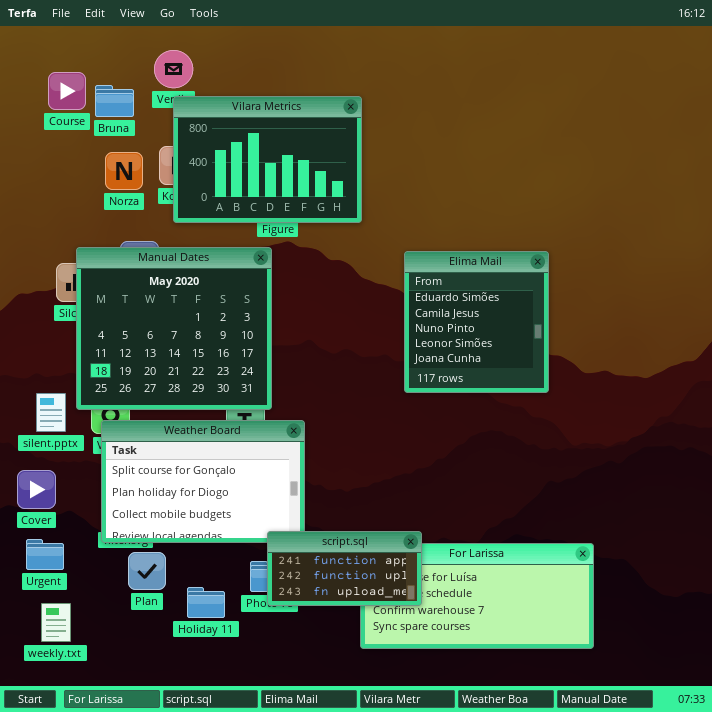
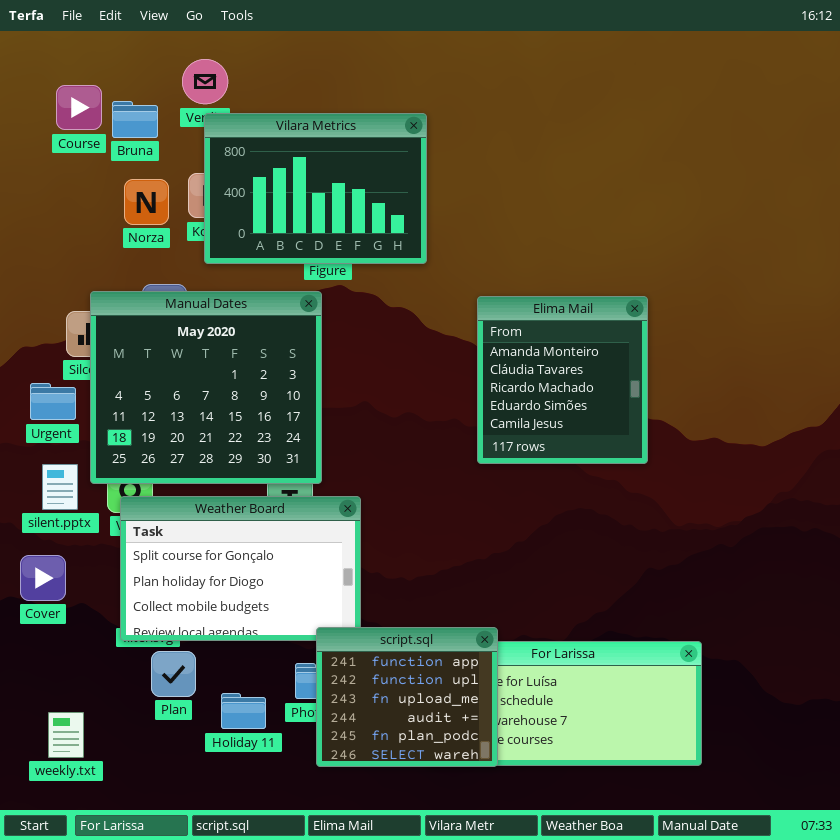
Elima Mail: [404,251,549,393] -> [477,296,648,464], scrolled up 3 rows
script.sql: [267,531,422,606] -> [316,627,498,767], resized
Urgent: [26,539,64,570] -> [30,383,76,420], moved

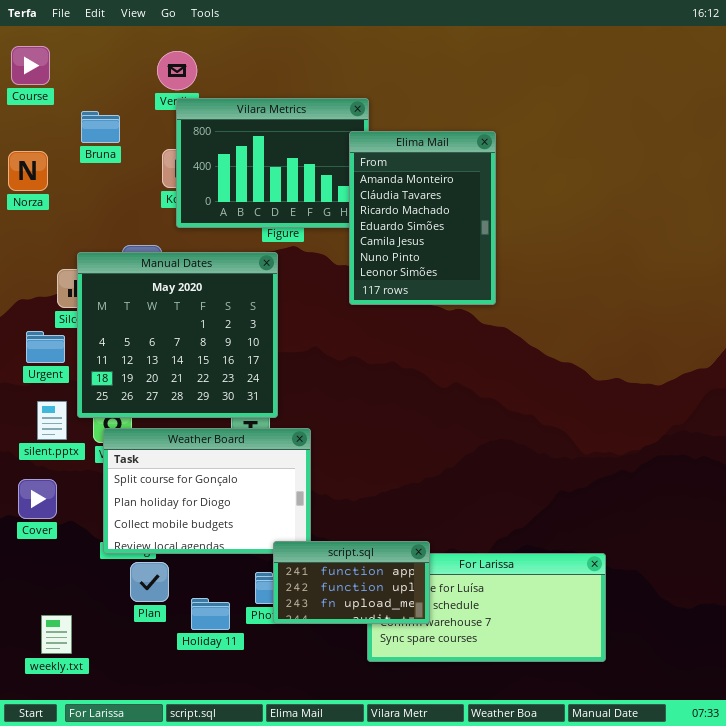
Course: [56,85,102,130] -> [11,46,50,85], moved
Bruna: [112,101,158,138] -> [81,111,120,143], moved
Norza: [124,179,169,225] -> [8,151,48,191], moved
Elima Mail: [477,296,648,464] -> [349,131,496,305], moved, resized
script.sql: [316,627,498,767] -> [273,541,430,624], resized

